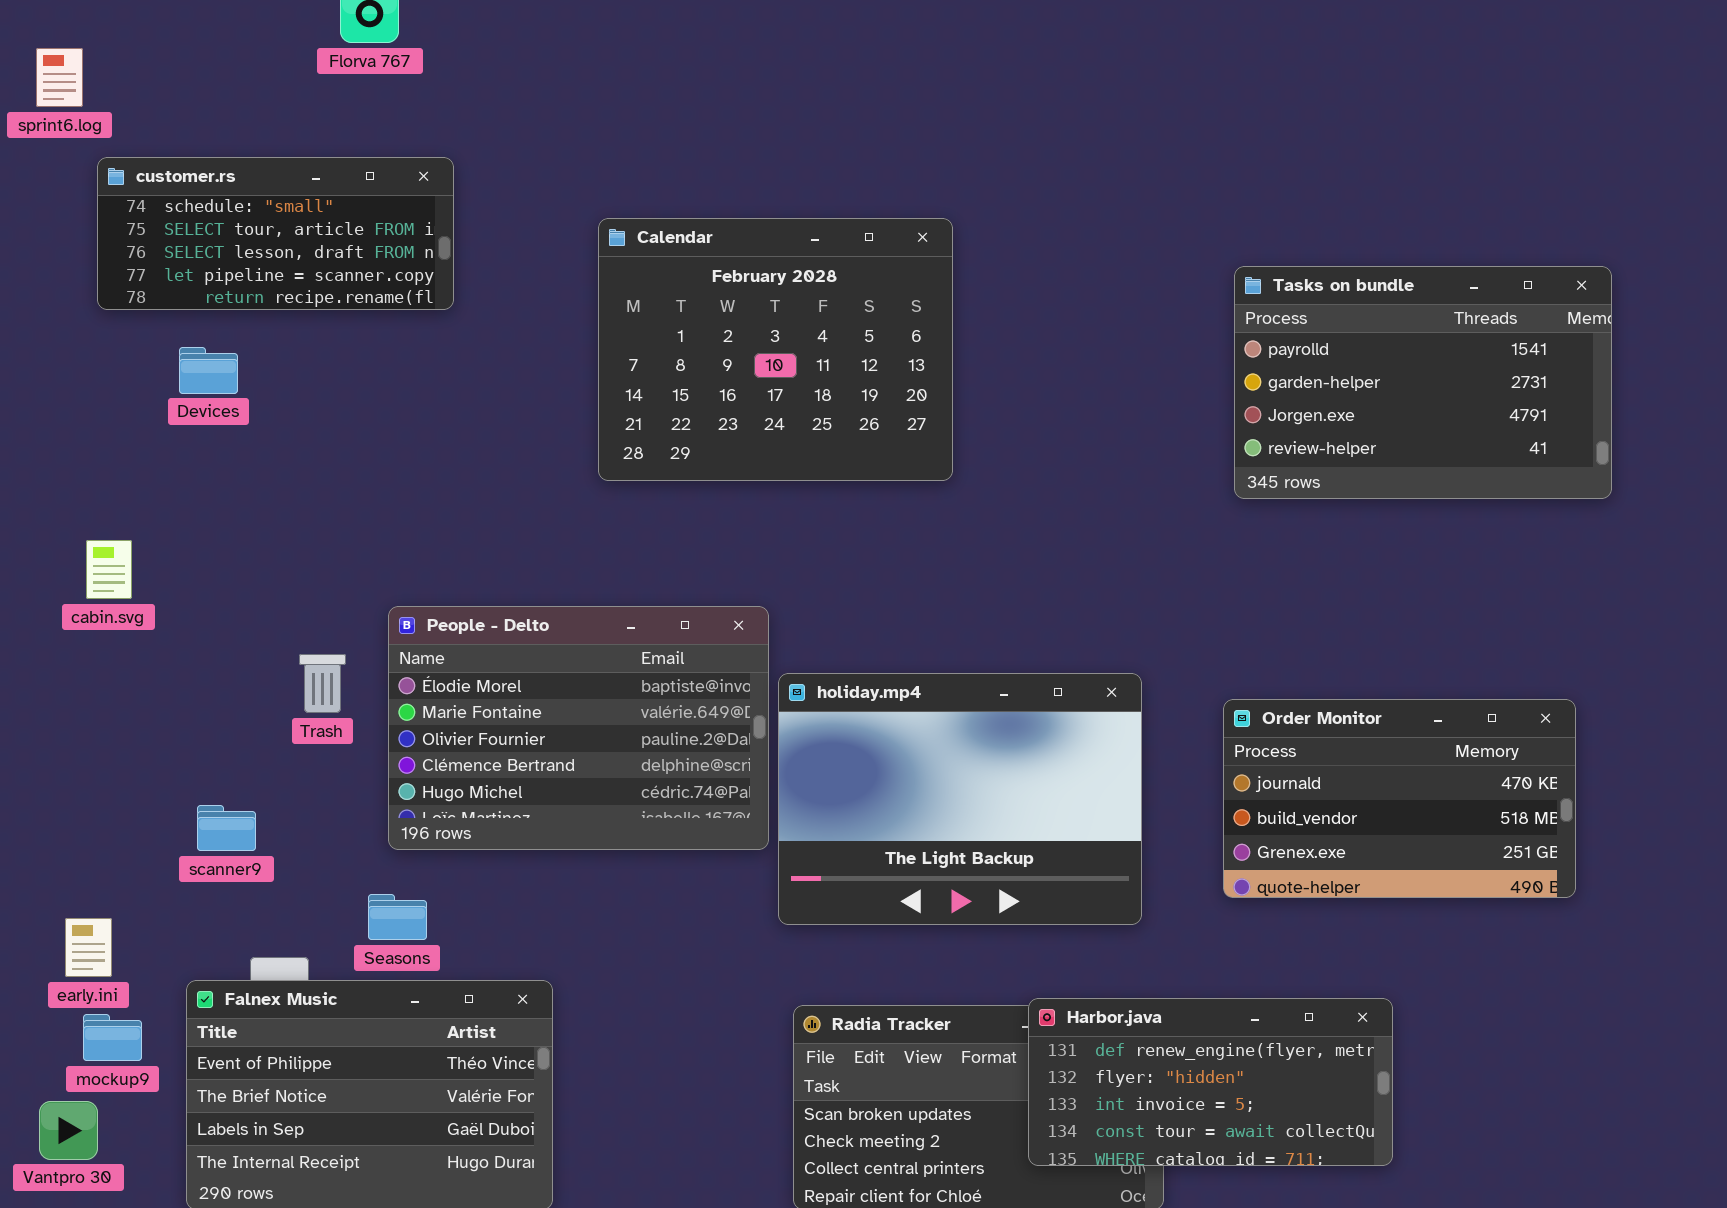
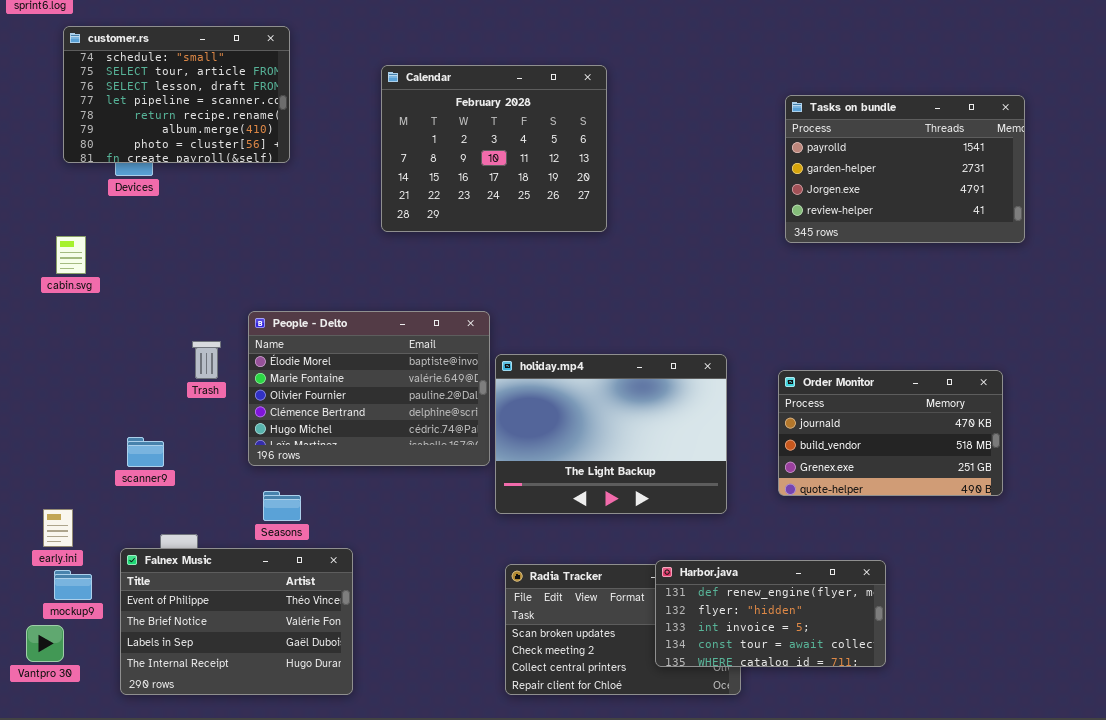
customer.rs: [97,157,454,310] -> [63,26,290,163], resized
cabin.svg: [86,540,132,599] -> [56,236,86,274], moved
Seasons: [368,894,427,940] -> [263,491,301,521], moved

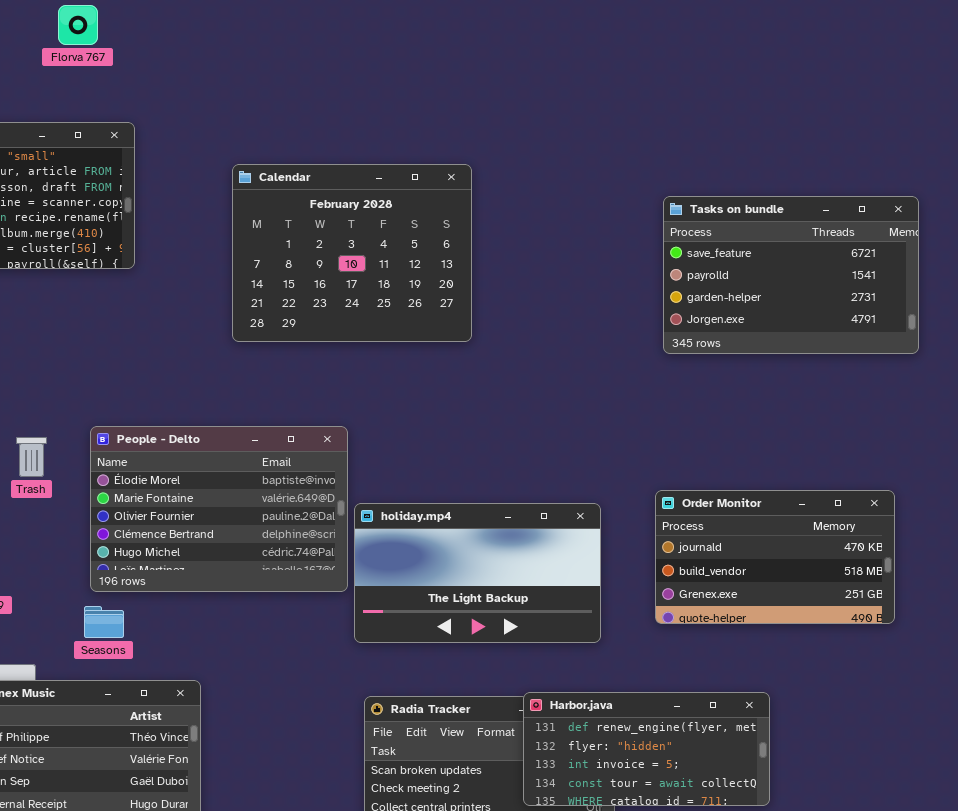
Tasks on bundle: [785,95,1025,243] -> [663,196,919,354], scrolled up 1 row
Trash: [192,341,221,379] -> [16,437,47,477], moved
holiday.mp4: [495,354,727,514] -> [354,503,601,643], resized
Seasons: [263,491,301,521] -> [84,606,124,638], moved

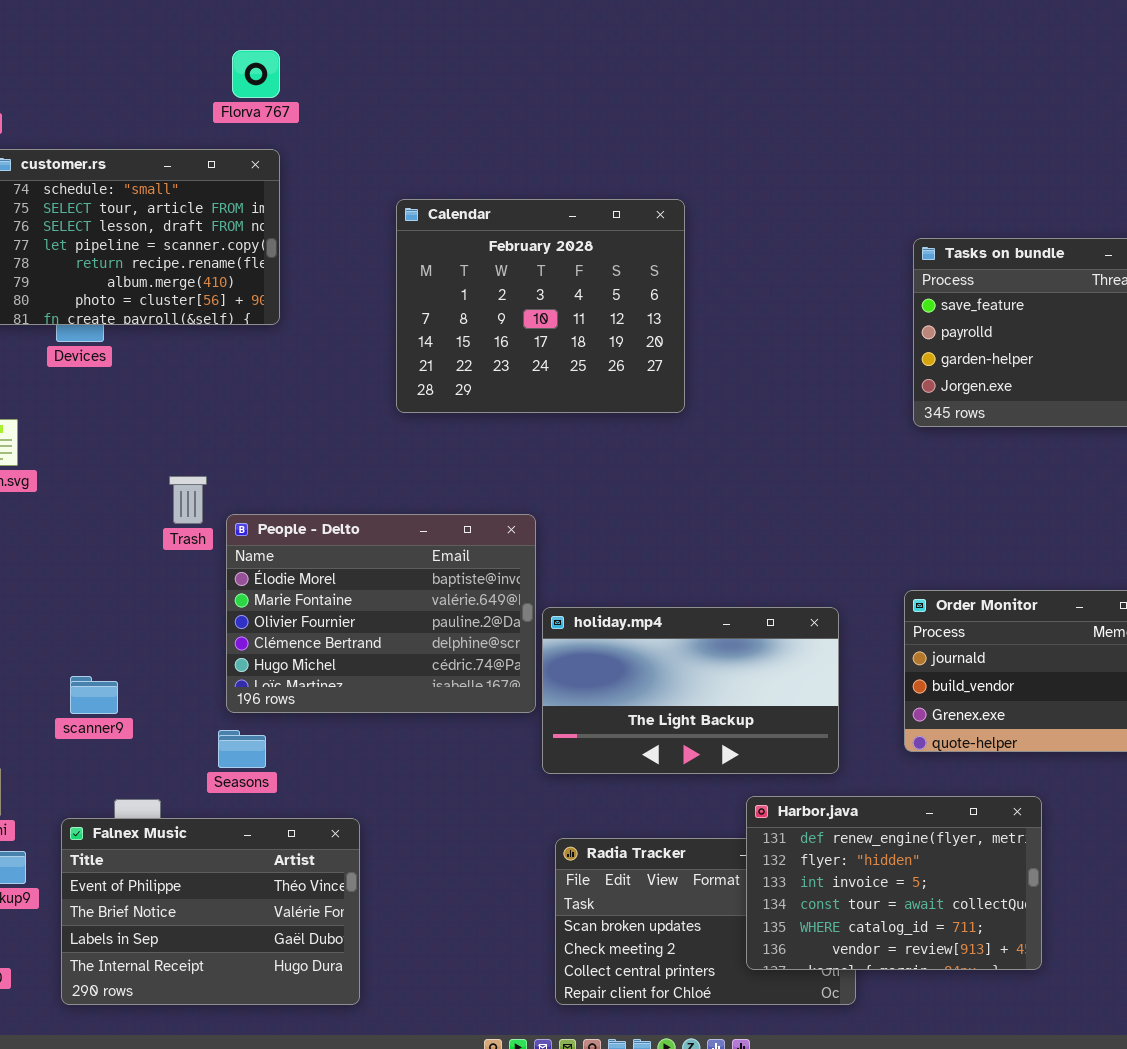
Florva 767: [58,5,98,45] -> [232,50,280,98], moved
Trash: [16,437,47,477] -> [169,476,207,524], moved
Harbor.java: [523,692,770,806] -> [746,796,1042,970], resized

